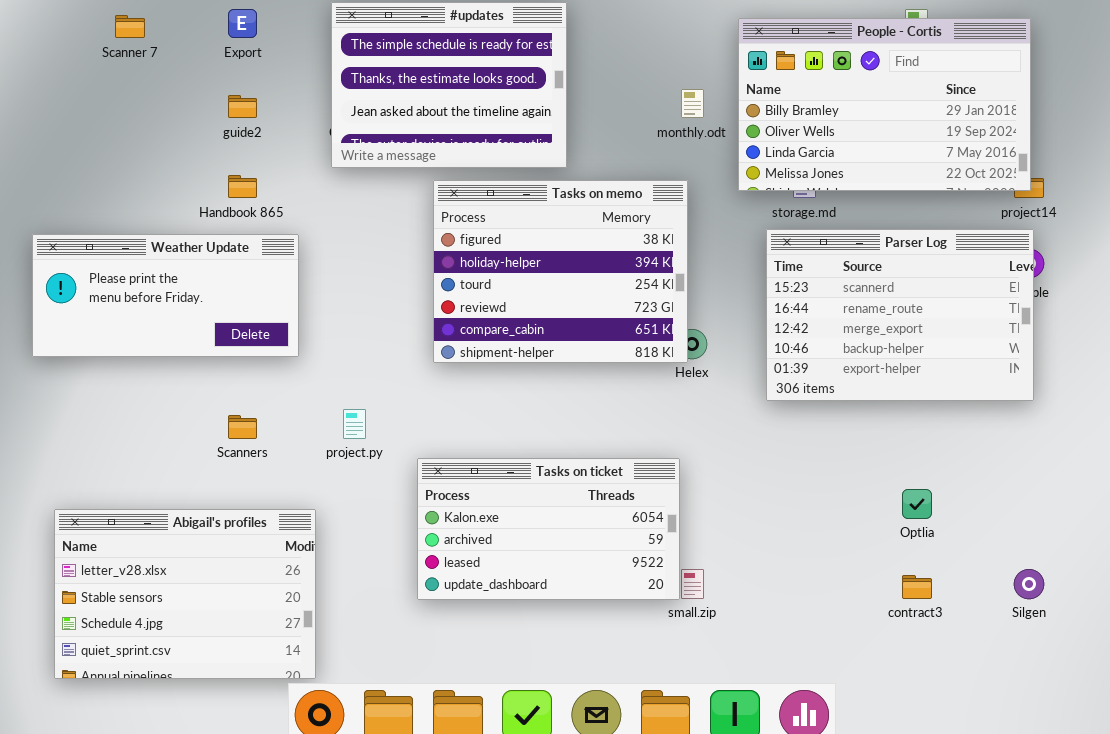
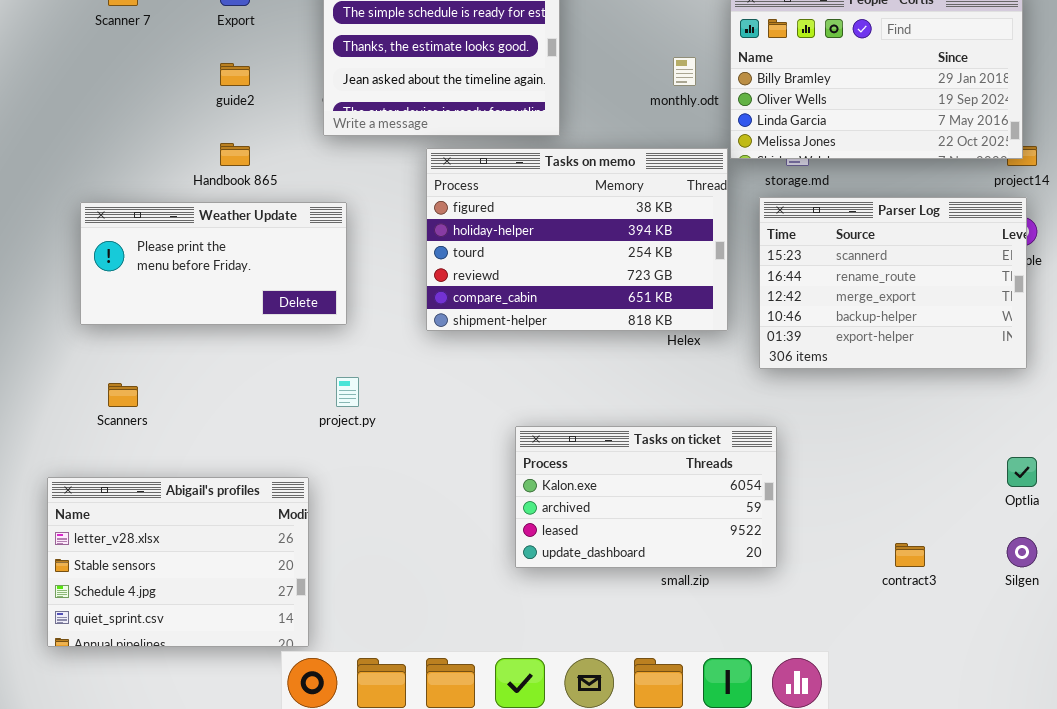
Tasks on memo: [433,180,688,363] -> [426,148,728,331], resized
Weather Update: [32,234,299,357] -> [80,202,347,325], moved
Scanners: [228,415,257,439] -> [108,383,138,407], moved
Tasks on ticket: [417,458,680,600] -> [515,426,777,568], moved
Optlia: [902,489,932,519] -> [1007,457,1037,487], moved

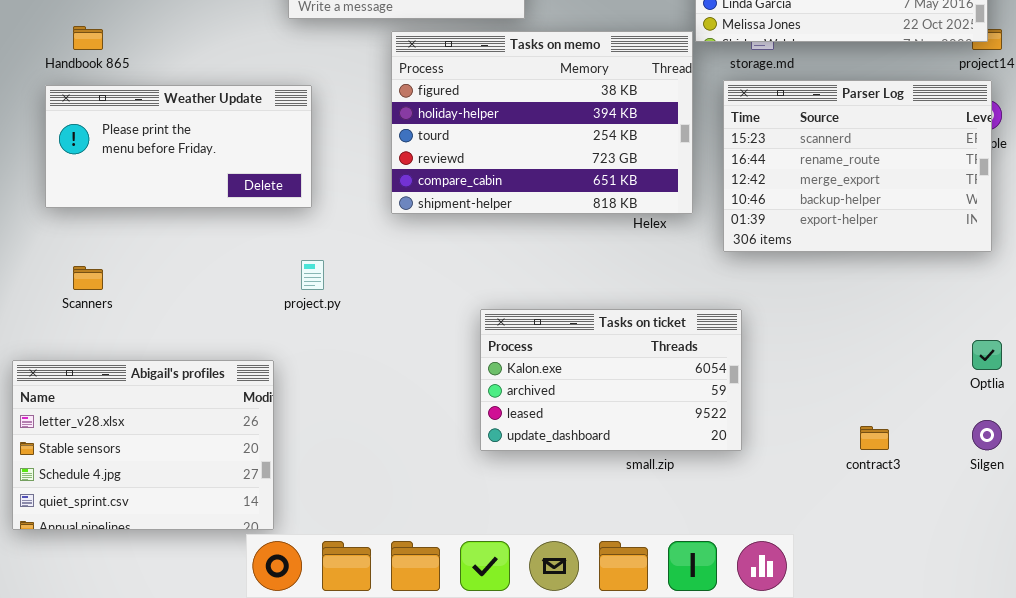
Handbook 865: [220,143,250,166] -> [73,26,103,50], moved

